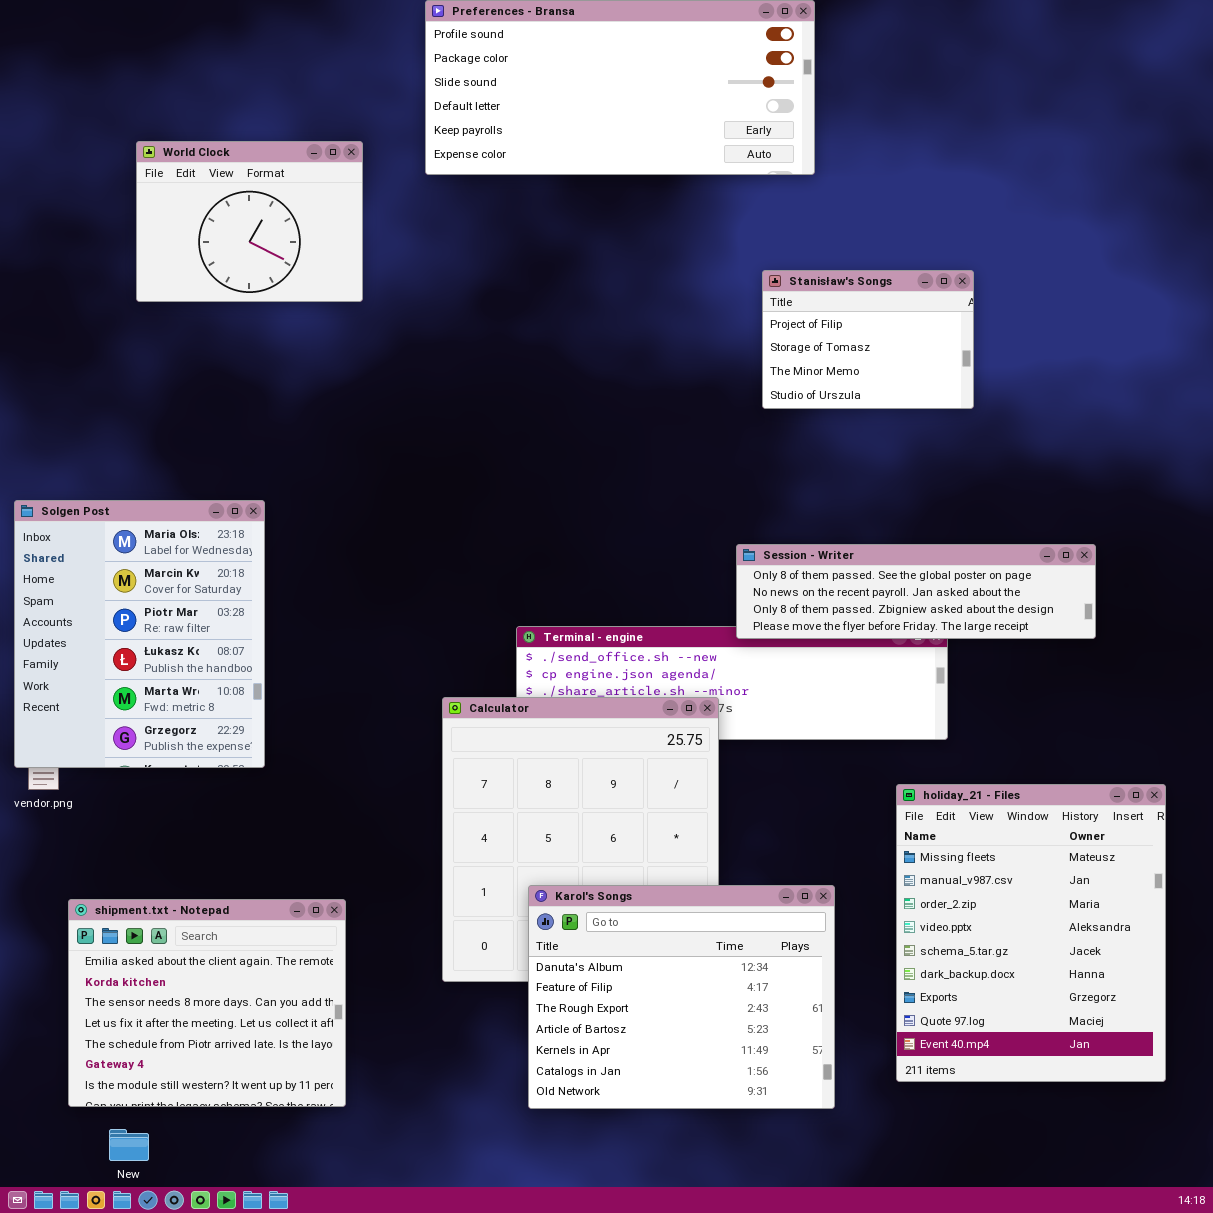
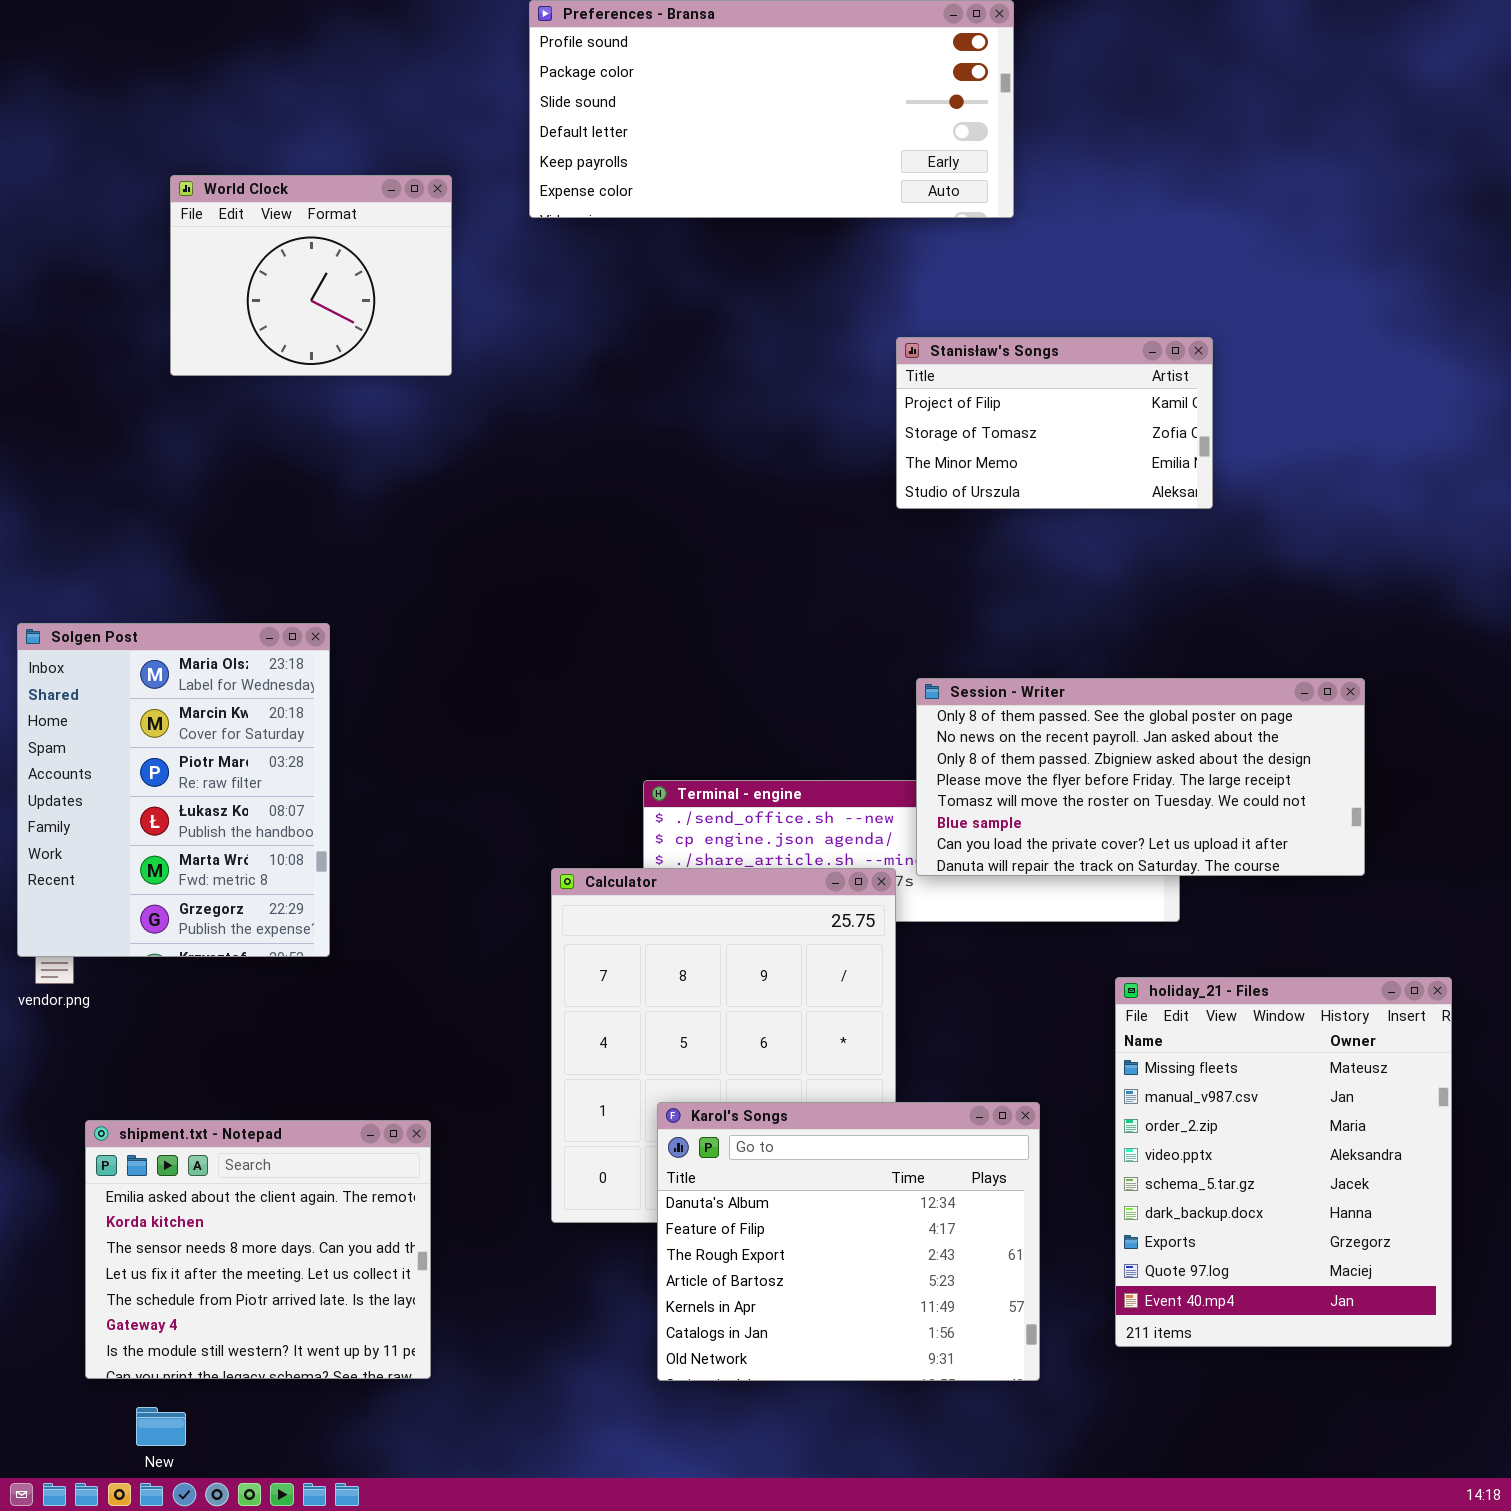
Stanisław's Songs: [762,270,974,409] -> [896,337,1213,509], resized
Session - Writer: [736,544,1096,639] -> [916,678,1365,876], resized

